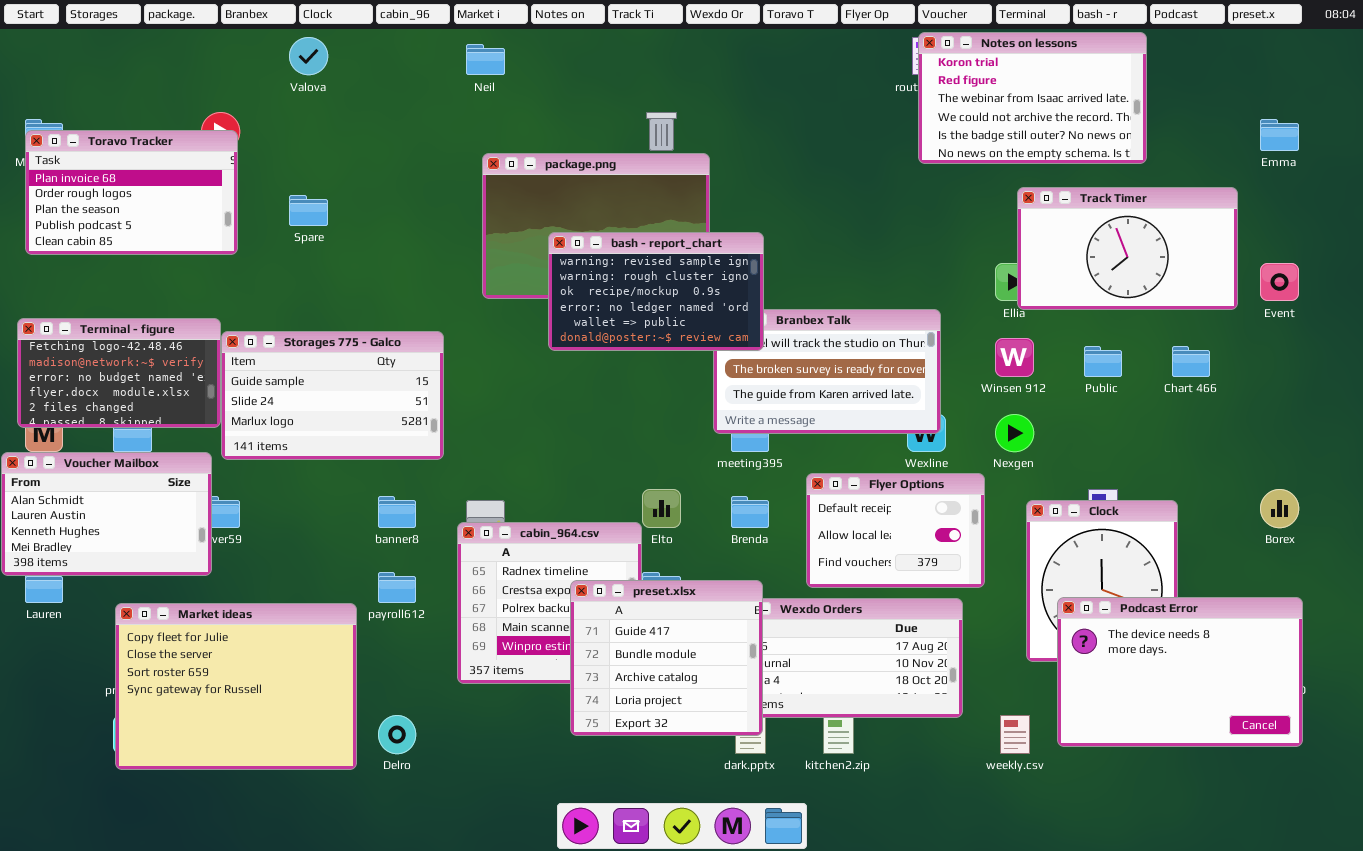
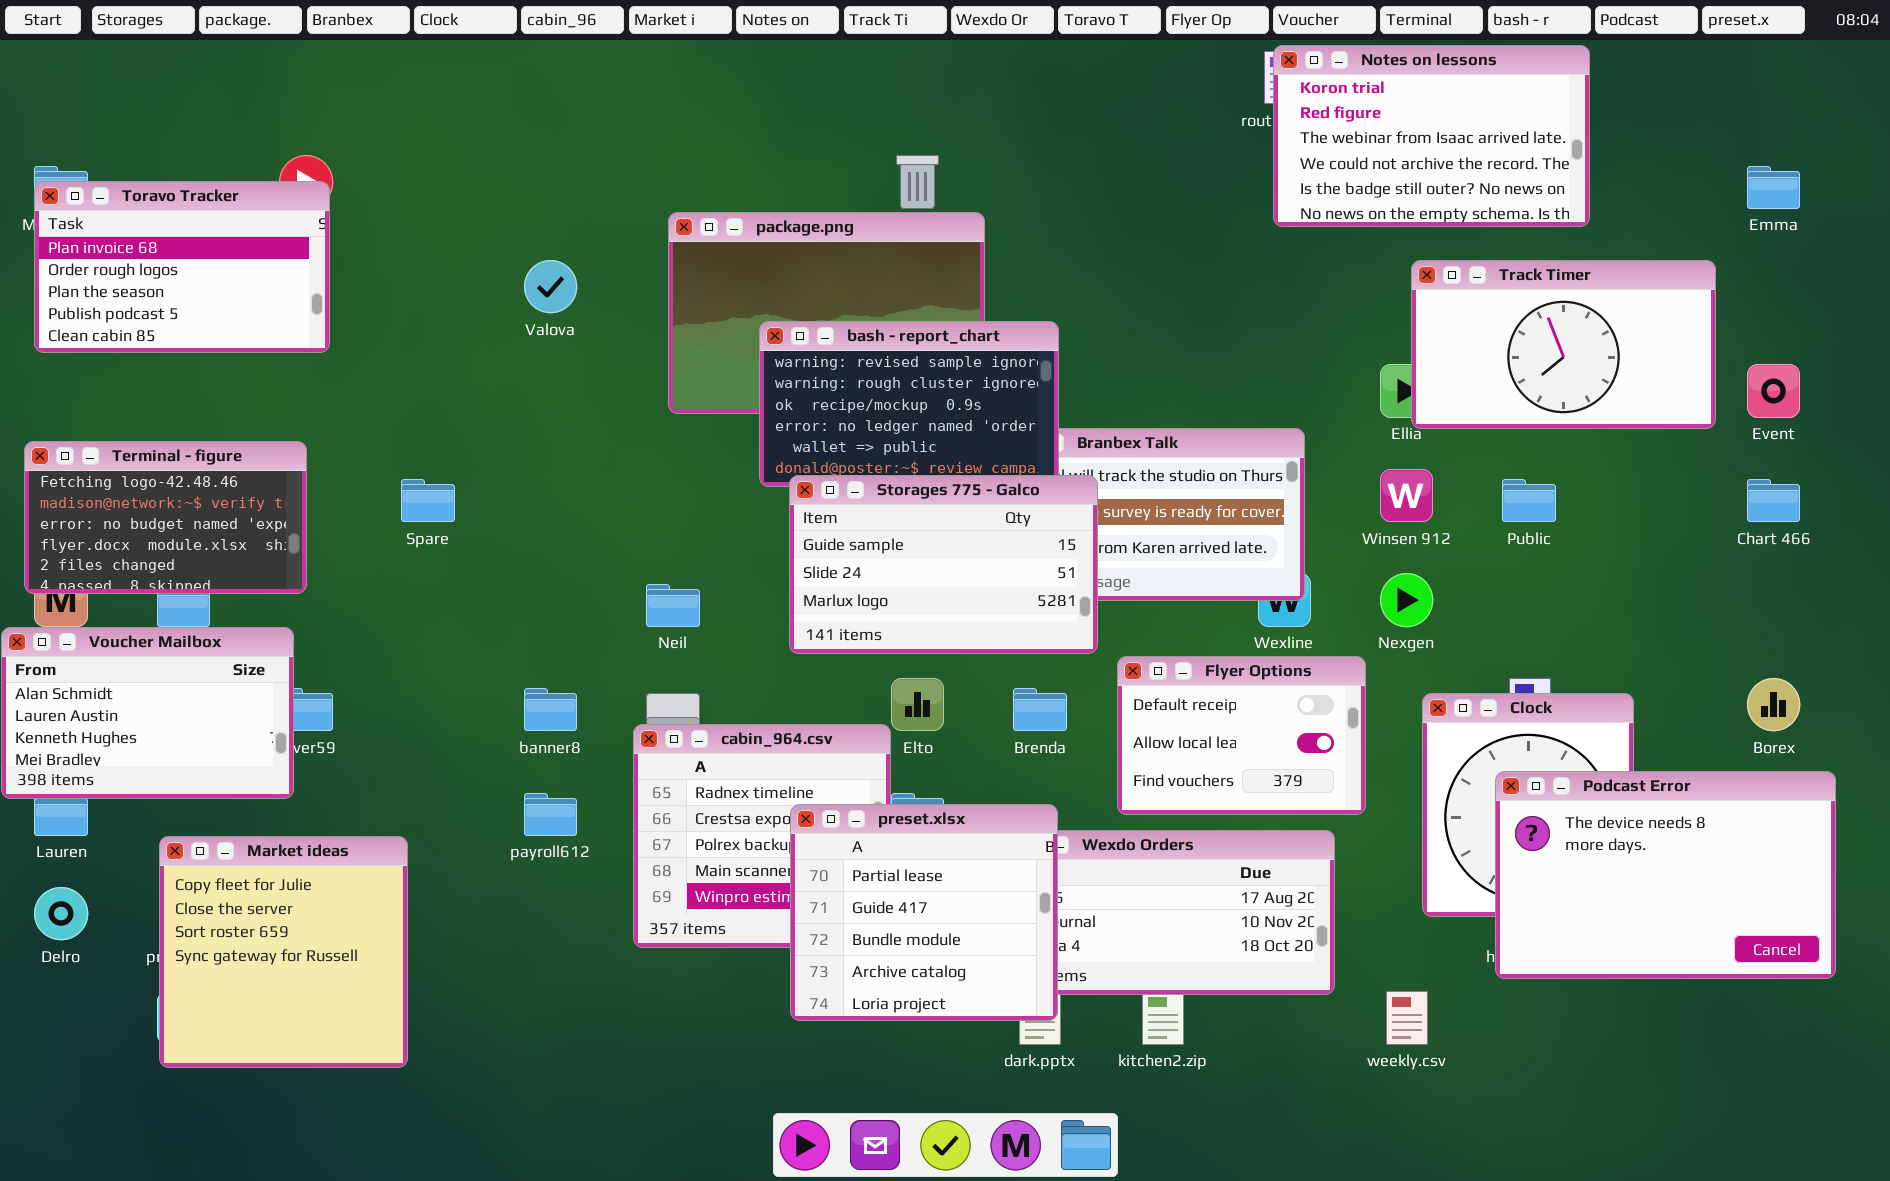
Valova: [289,37,328,75] -> [524,260,577,313], moved
Neil: [466,44,505,75] -> [646,584,700,627], moved
Spare: [289,195,328,226] -> [401,479,455,522], moved
Storages 775 - Galco: [221,331,444,460] -> [789,475,1098,654], moved
Chart 466: [1172,346,1210,377] -> [1747,479,1800,522], moved
preset.xlsx: [570,580,763,736] -> [790,804,1058,1021], scrolled up 1 row
Podcast Error: [1057,597,1303,747] -> [1495,771,1836,979], moved
Market ideas: [115,603,357,770] -> [159,836,408,1068], resized
Delro: [378,715,416,754] -> [34,887,88,940], moved

